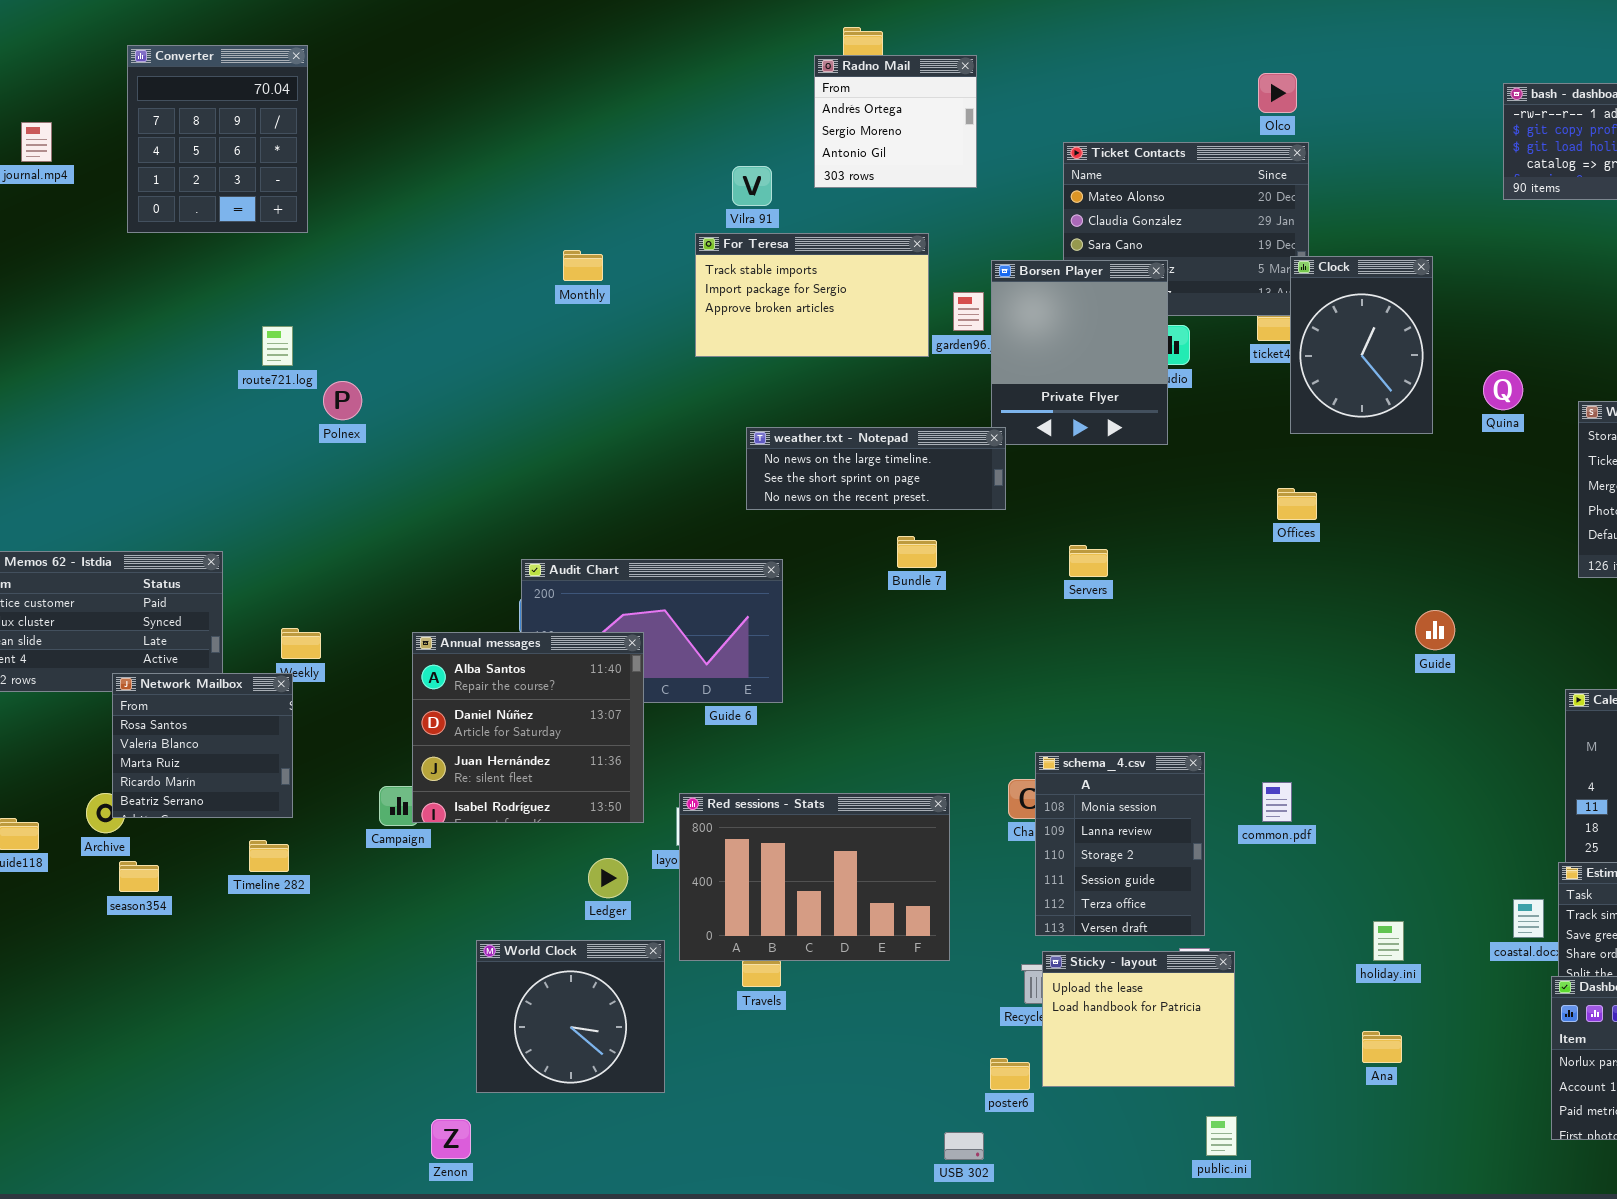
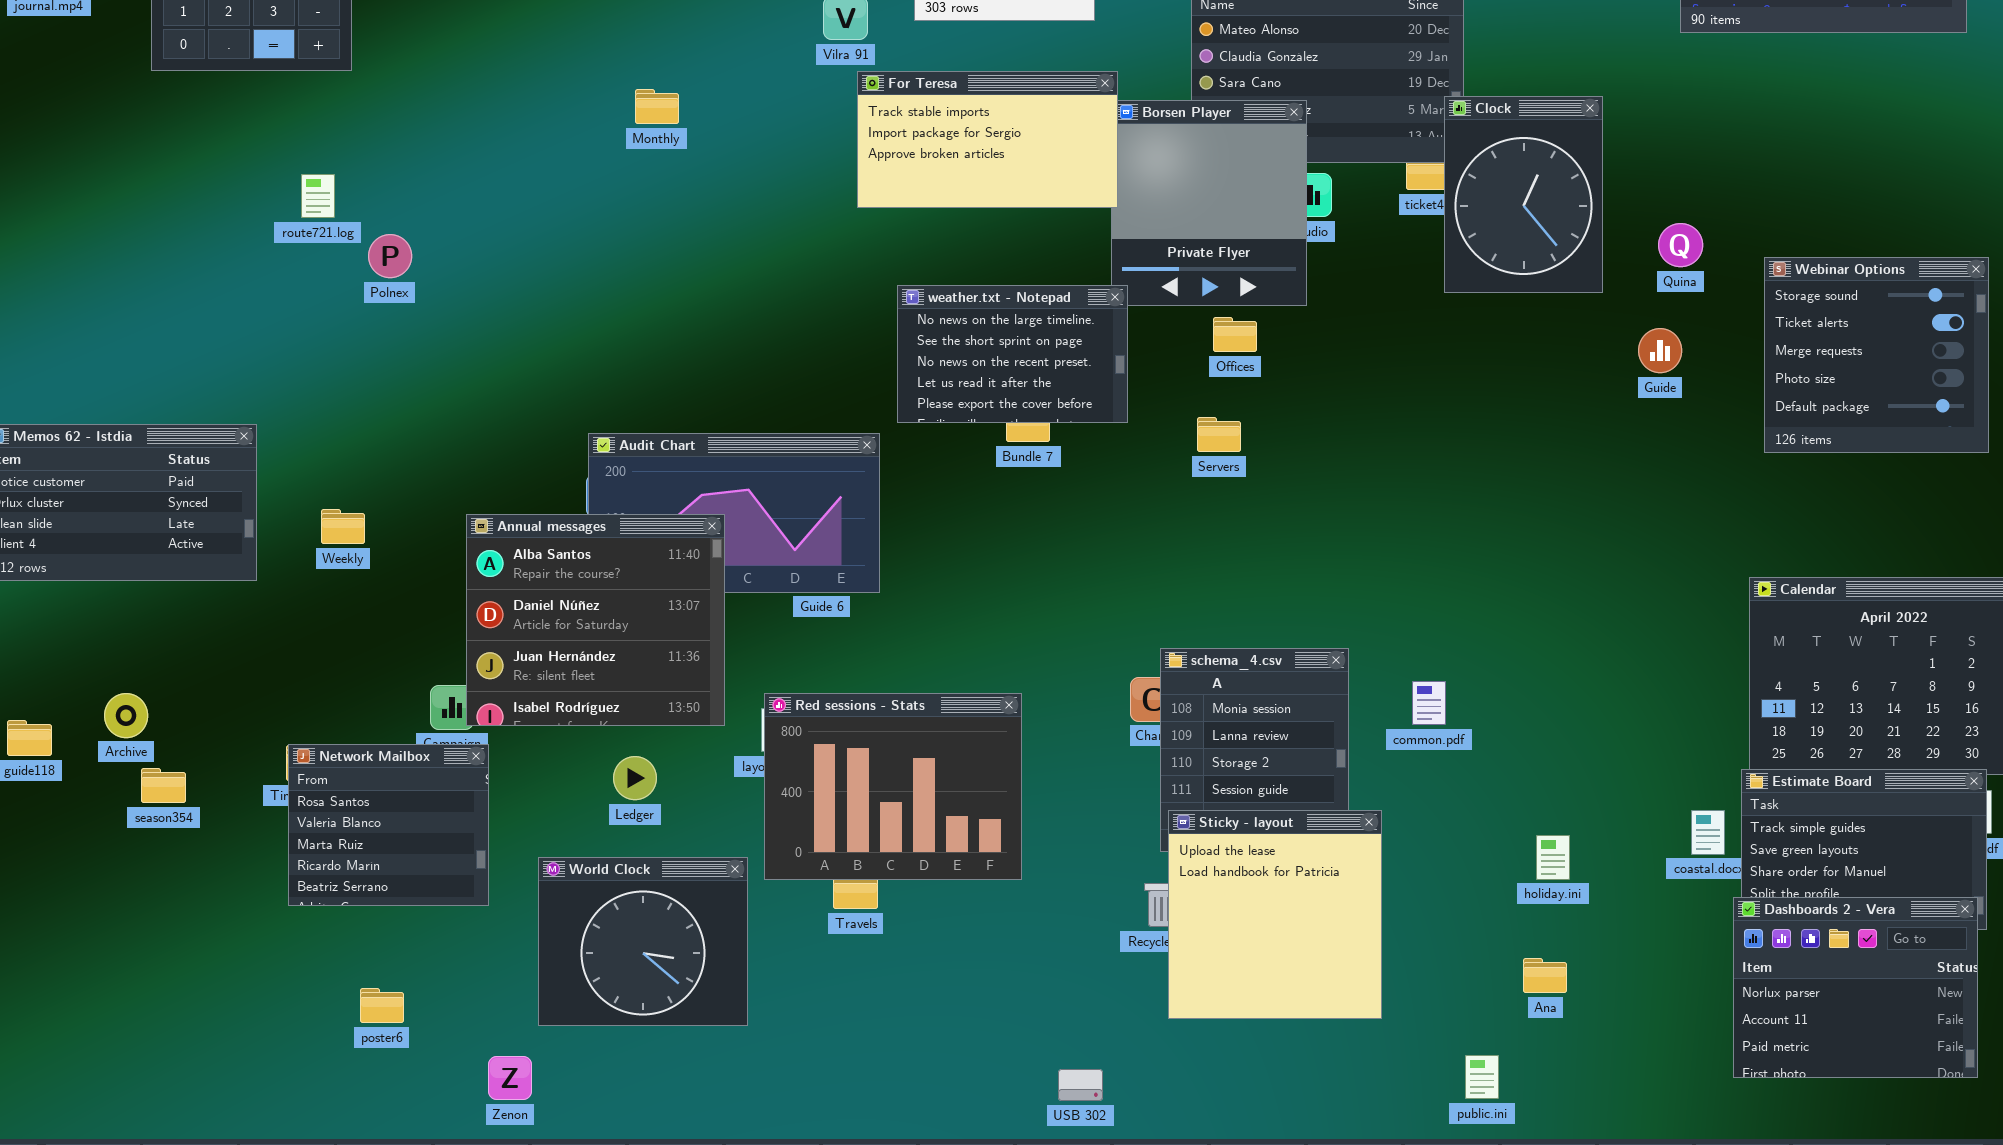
For Teresa: [695,233,929,357] -> [857,71,1118,208], moved
weather.txt - Notepad: [746,427,1006,510] -> [897,285,1128,423], resized
Offices: [1277,488,1317,520] -> [1213,317,1257,352], moved
Guide: [1415,610,1455,650] -> [1638,328,1682,373], moved
Network Mailbox: [112,673,293,818] -> [288,744,489,906], moved
Red sessions - Stats: [679,793,950,961] -> [764,693,1022,880], resized
Ledger: [588,858,628,898] -> [613,756,657,800], moved
Sticky - layout: [1042,951,1235,1087] -> [1168,810,1382,1019], resized
poster6: [990,1058,1030,1090] -> [360,988,404,1023], moved
public.ini: [1206,1116,1237,1156] -> [1465,1055,1499,1099], moved

